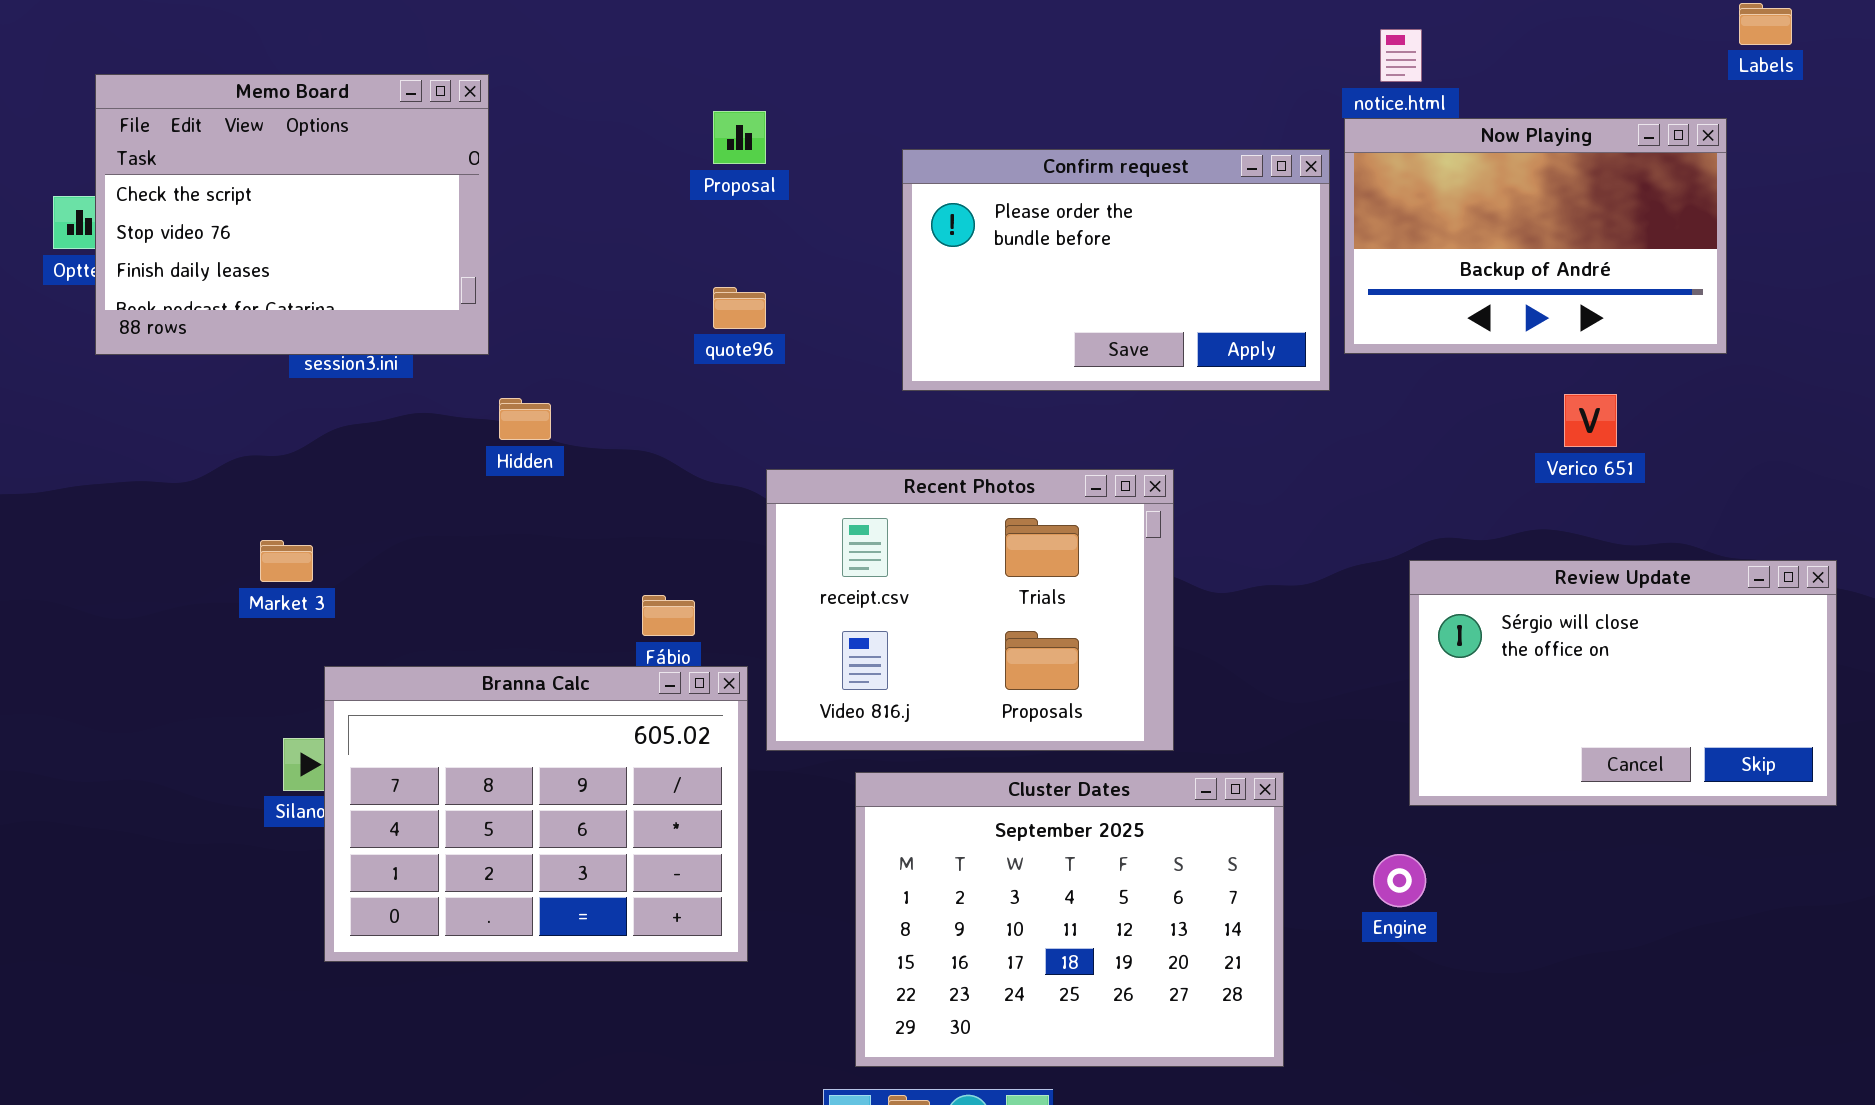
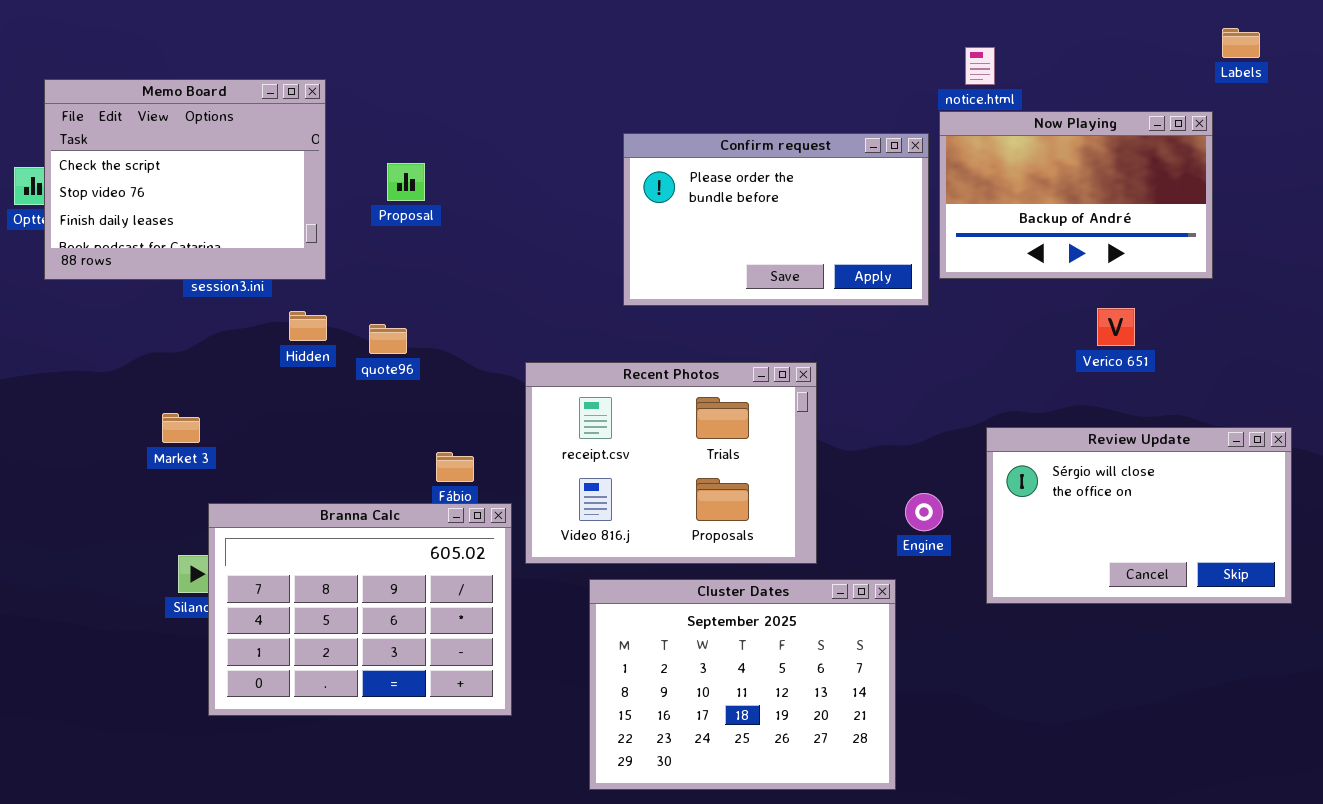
Proposal: [713,111,766,164] -> [387,163,425,201], moved
quote96: [713,287,766,329] -> [369,324,407,354], moved
Hidden: [499,398,551,440] -> [289,311,327,341], moved
Engine: [1373,854,1426,907] -> [905,493,943,531], moved

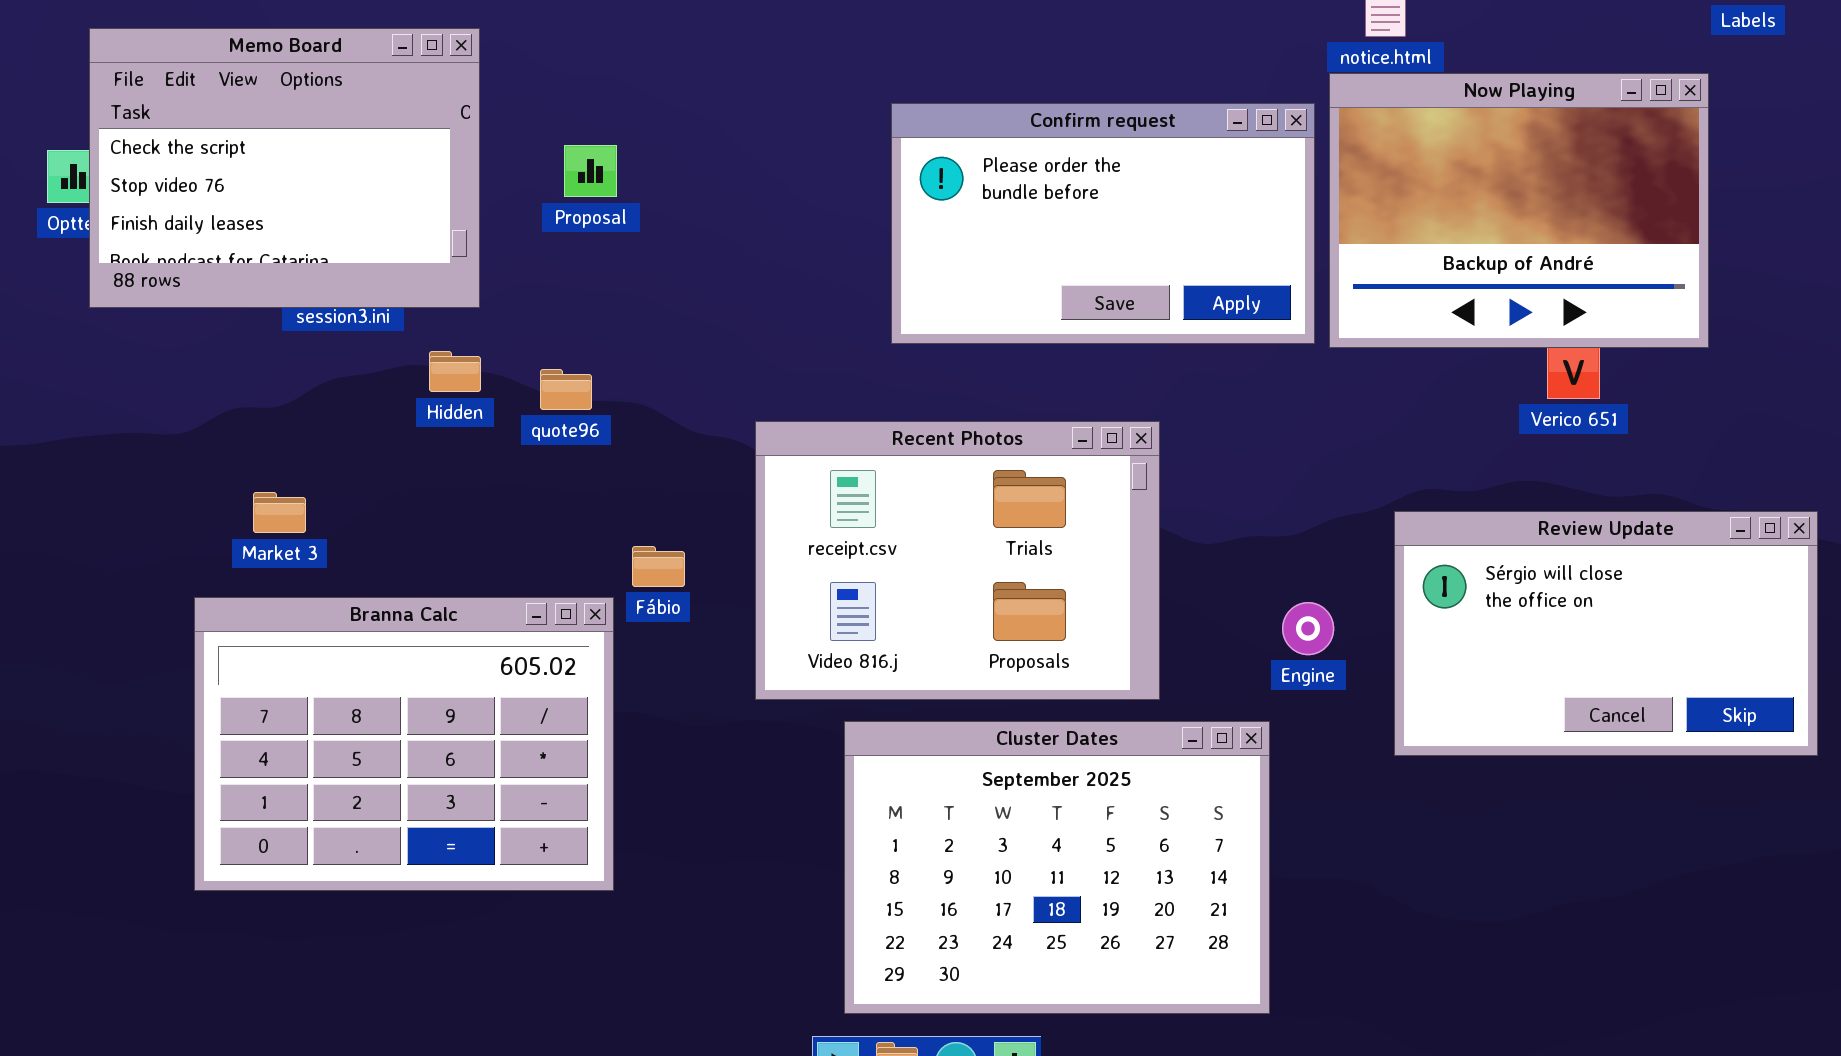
Now Playing: [939,111,1213,279] -> [1329,73,1709,348], resized
Branna Calc: [208,503,512,716] -> [194,597,614,891], moved

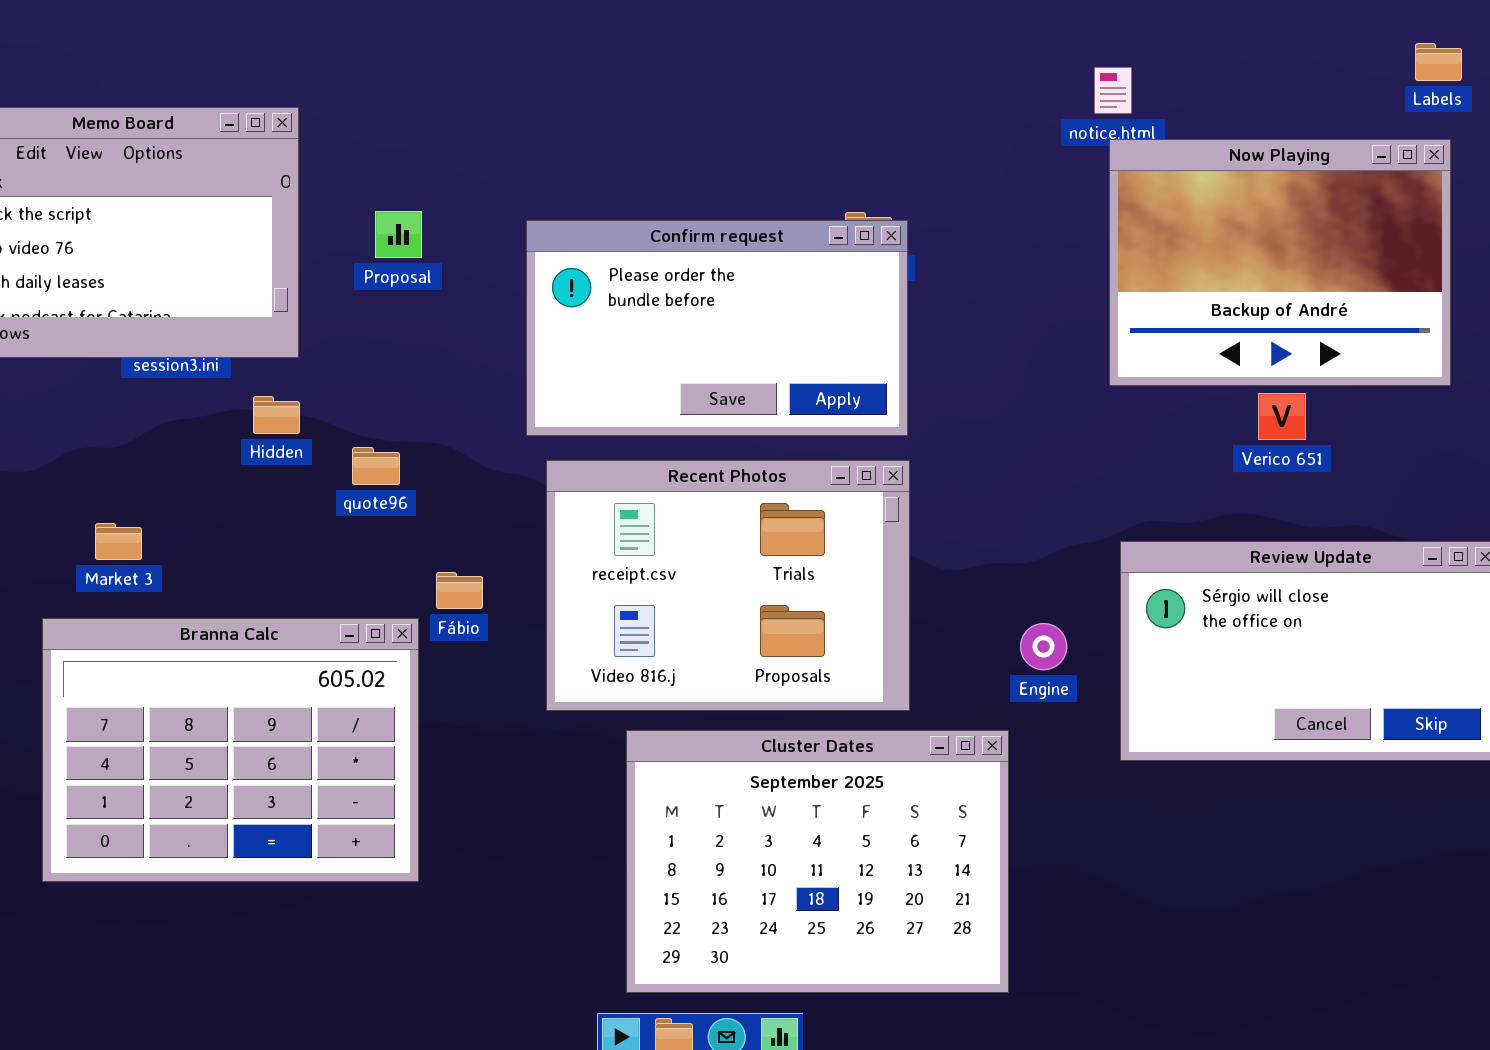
Now Playing: [1329,73,1709,348] -> [1109,139,1451,386], moved
Confirm request: [891,103,1315,344] -> [526,220,908,436], moved
quote96: [540,369,592,410] -> [352,447,400,485], moved

